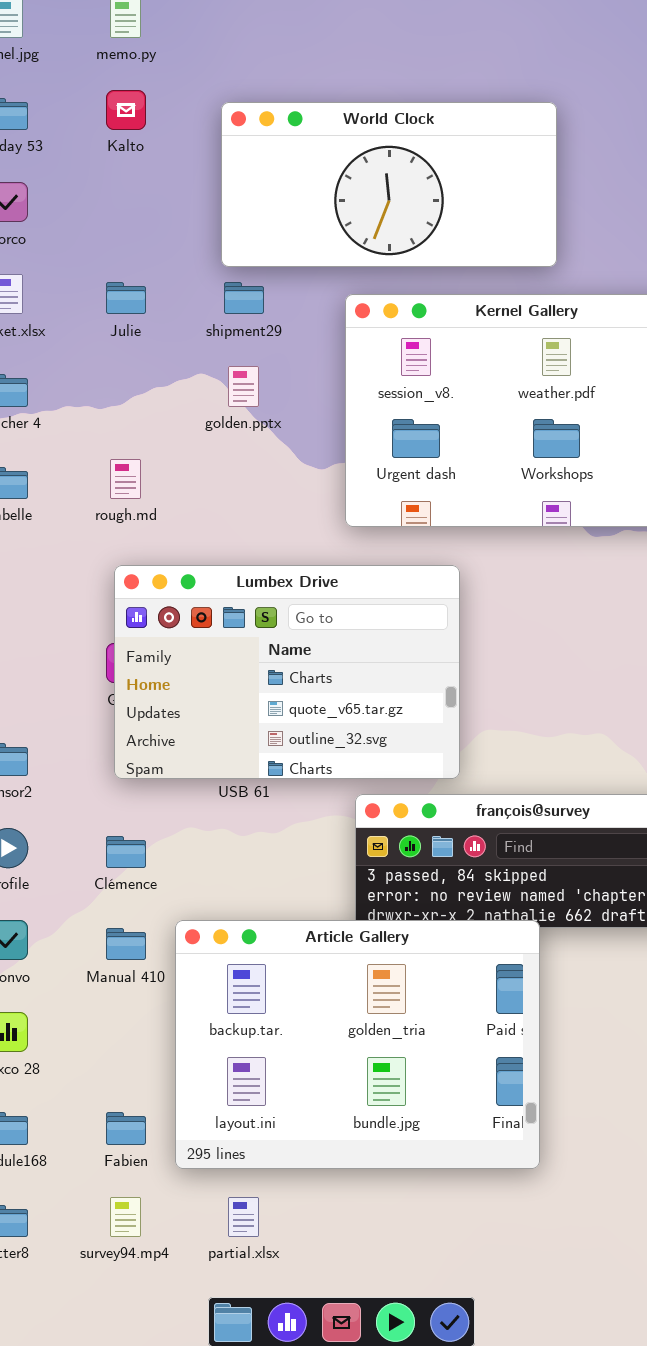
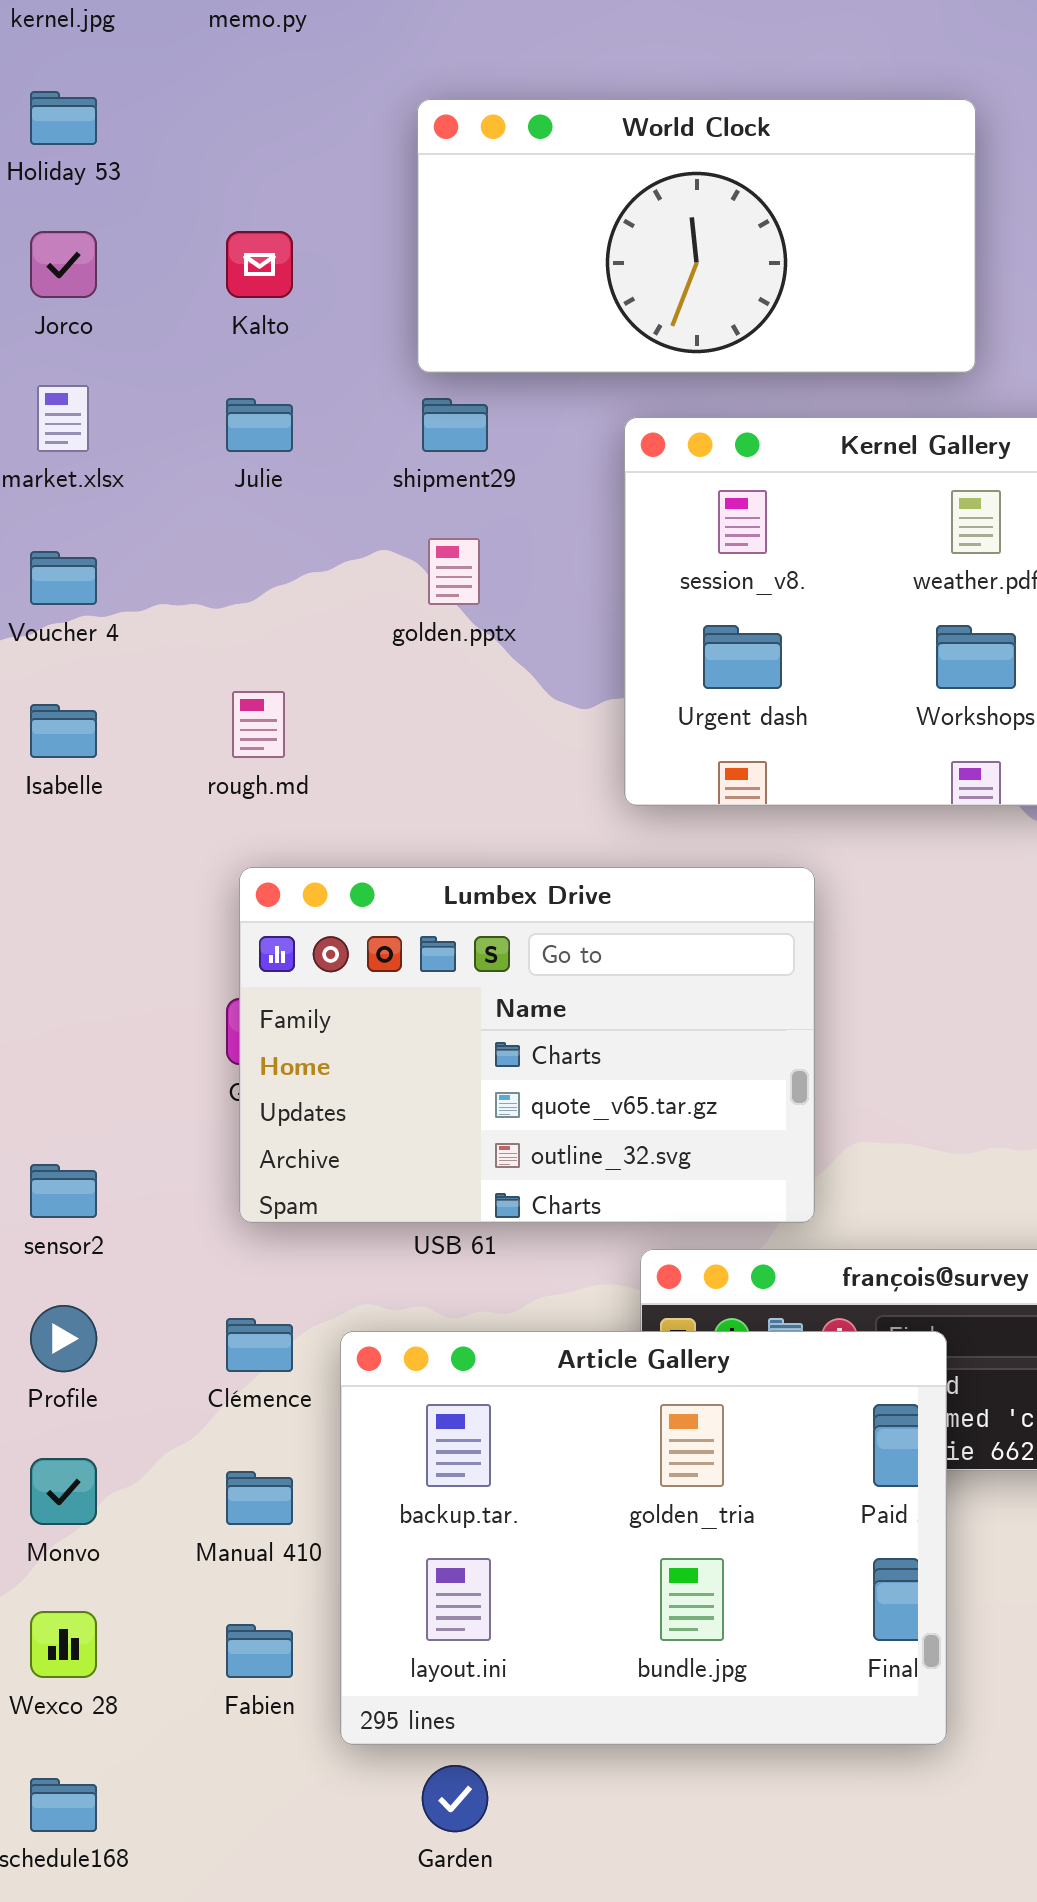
Kalto: [106,90,146,130] -> [226,231,293,298], moved
Article Gallery: [175,920,540,1169] -> [340,1331,947,1745], moved
Fabien: [106,1112,146,1145] -> [226,1624,293,1678], moved

